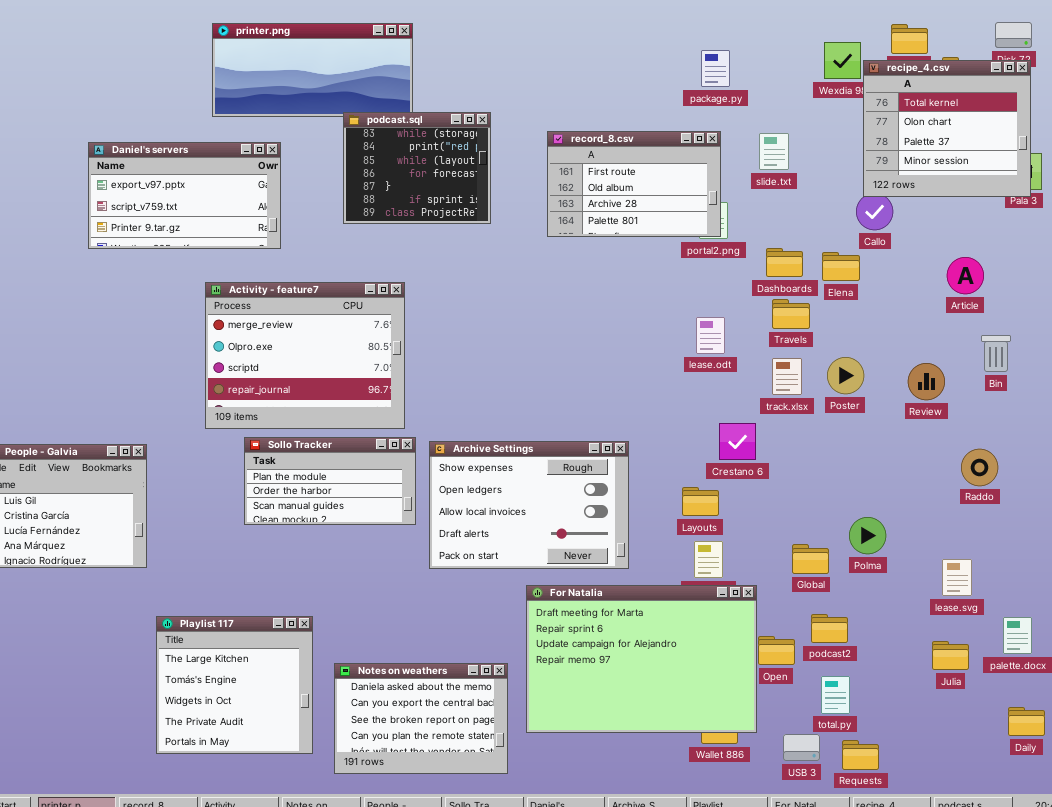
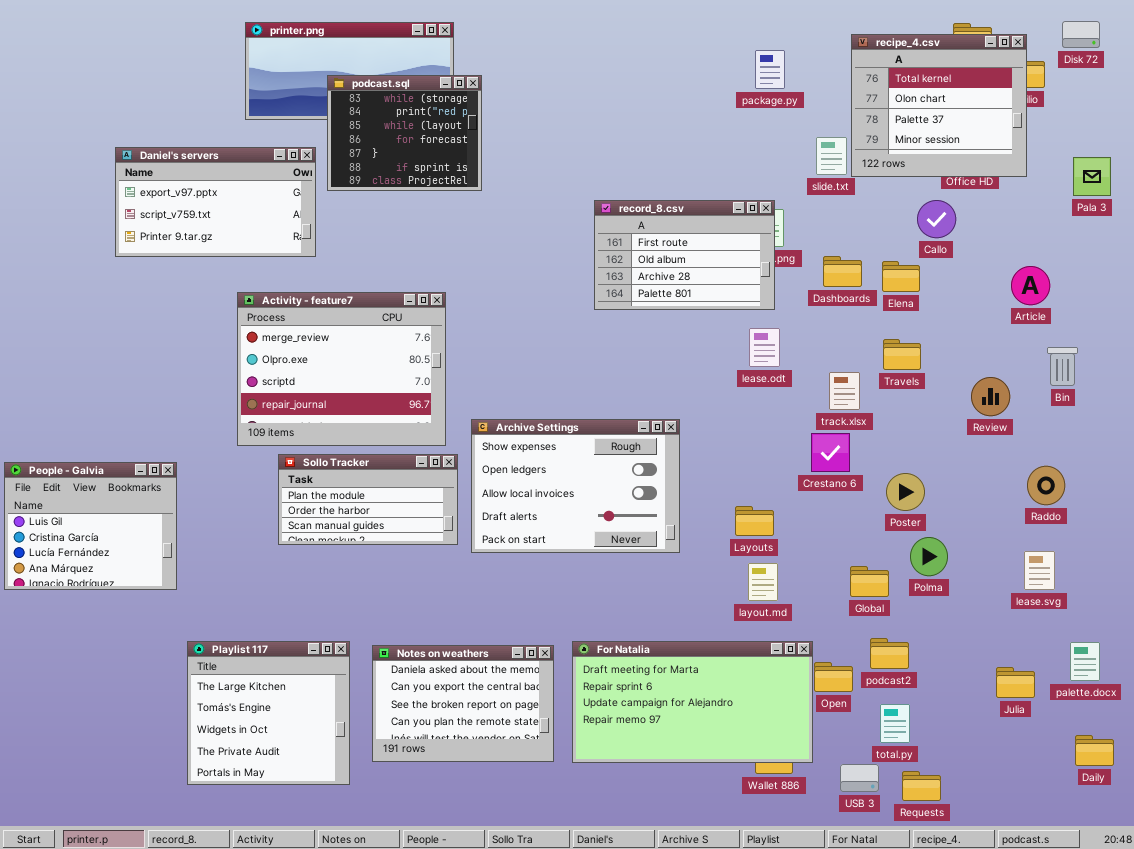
recipe_4.csv: [863,60,1031,197] -> [851,34,1027,177], moved
podcast.sql: [343,112,491,224] -> [327,75,482,191], moved
record_8.csv: [547,131,721,237] -> [594,200,775,310], moved
Travels: [772,299,810,329] -> [883,339,921,370], moved
Poster: [827,357,864,394] -> [886,473,925,511], moved
Crestano 6: [719,423,756,460] -> [811,433,850,472], moved
Archive Settings: [429,441,629,569] -> [471,419,680,553], moved
lease.svg: [942,559,972,596] -> [1024,551,1055,590], moved
For Natalia: [526,585,757,733] -> [572,641,813,763], resized
Notes on weathers: [334,663,508,774] -> [372,645,554,762], moved

